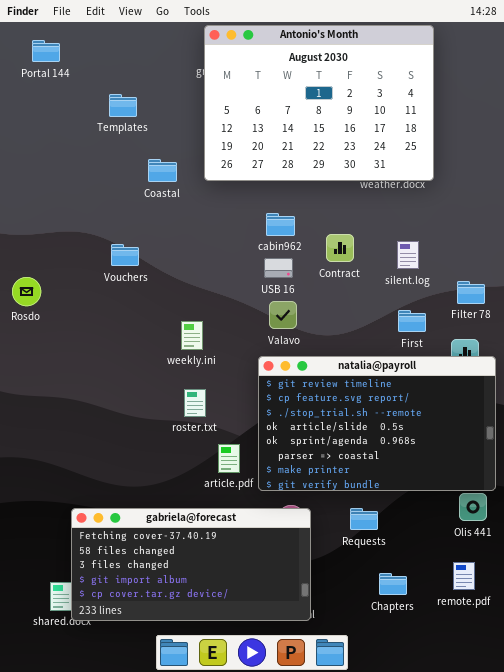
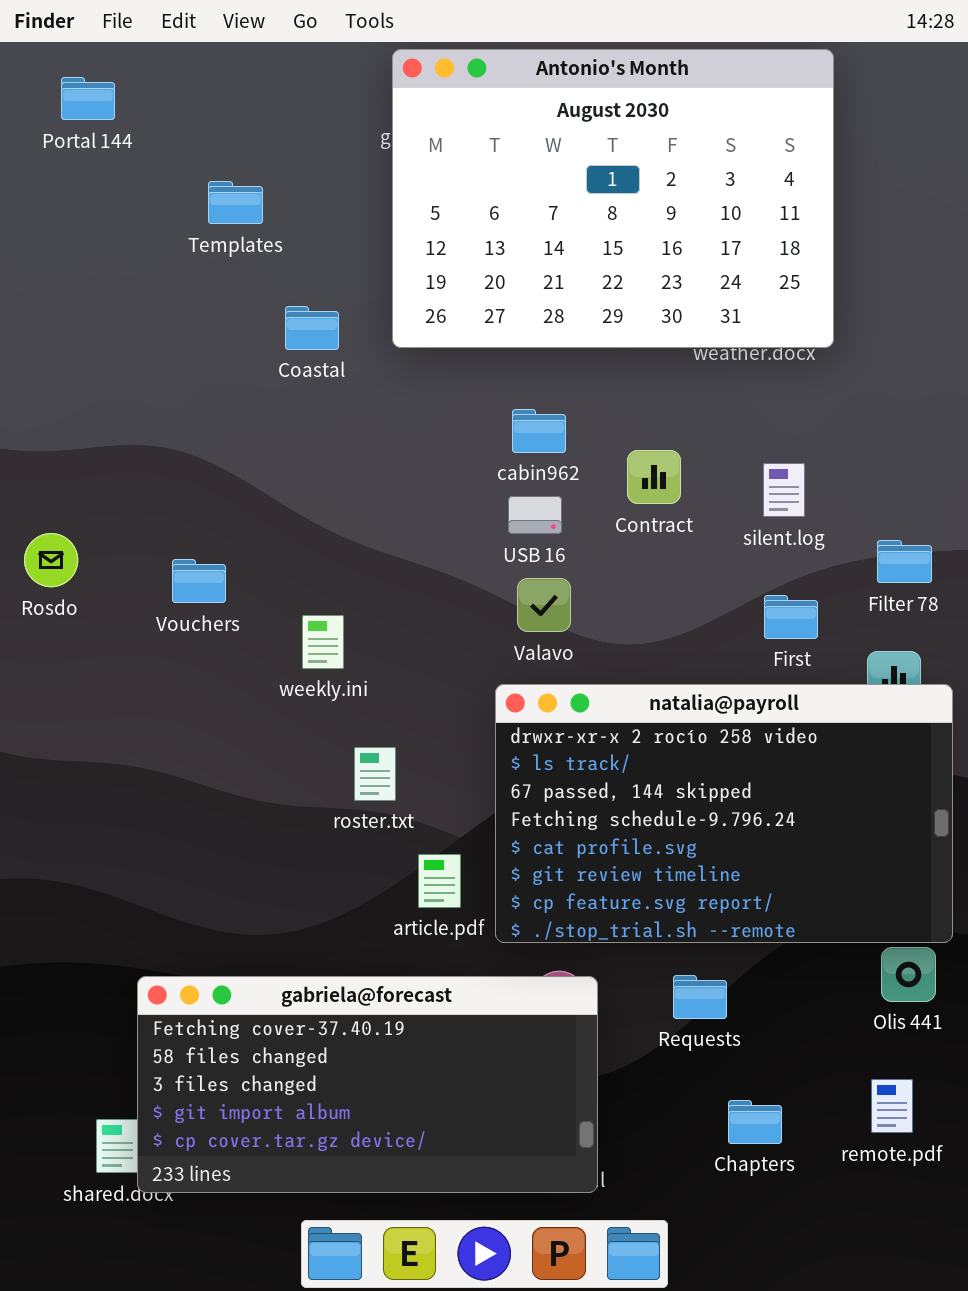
Vouchers: [111,244,139,266] -> [172,559,226,603], moved
weekly.ini: [181,321,203,350] -> [302,615,344,669], moved
natalia@payroll: [258,356,496,491] -> [495,684,953,943], scrolled up 5 rows

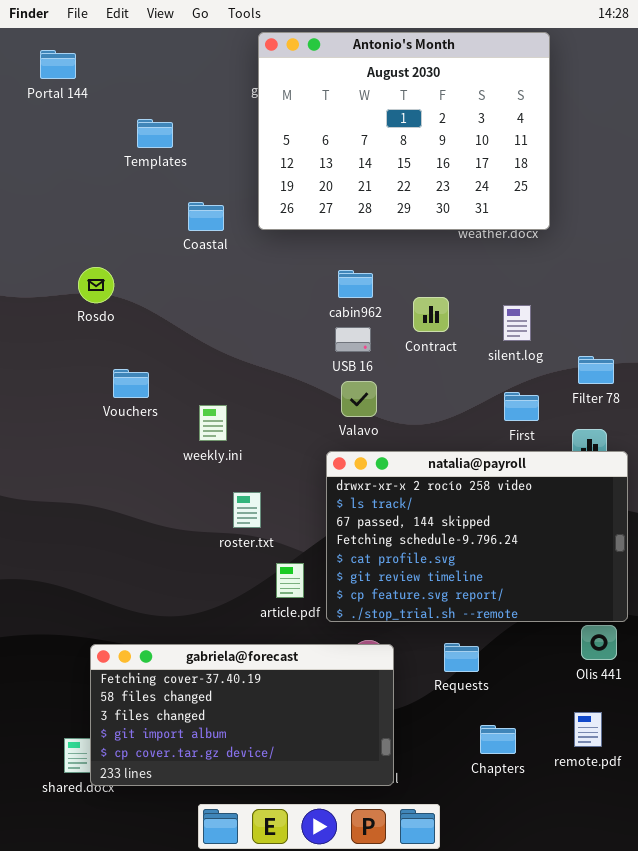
Rosdo: [24,533,78,587] -> [78,267,114,303], moved

